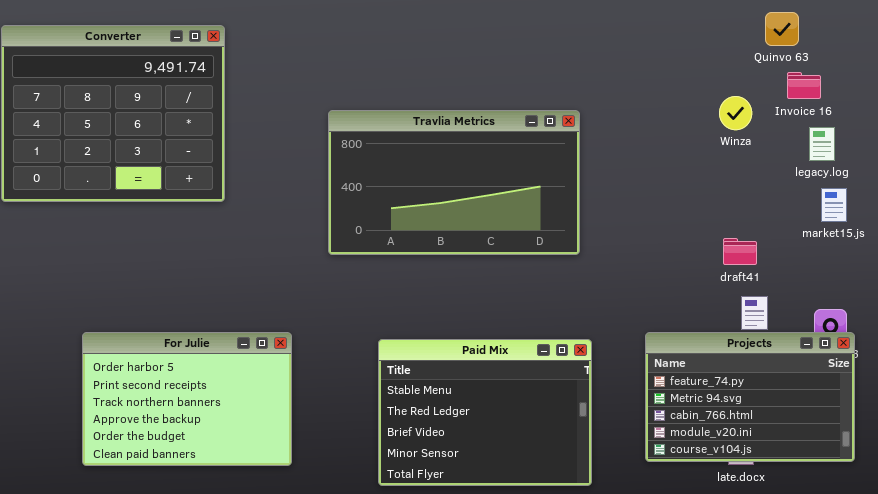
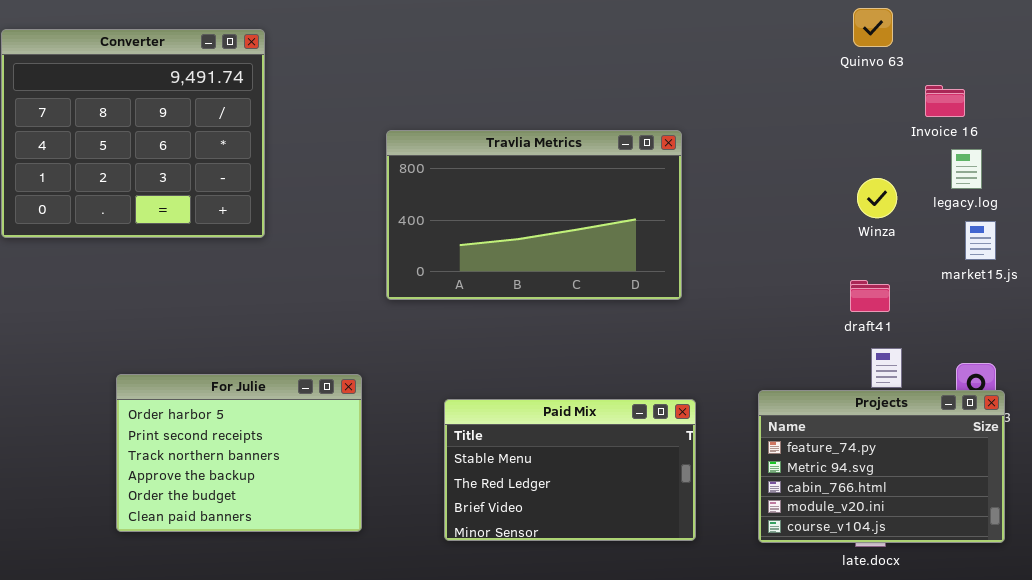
Quinvo 63: [765,12,799,46] -> [853,8,893,47], moved
Winza: [719,96,752,130] -> [857,178,897,218], moved
For Julie: [82,332,292,466] -> [116,374,362,532], moved
Paid Mix: [378,339,592,486] -> [444,399,696,541], resized

